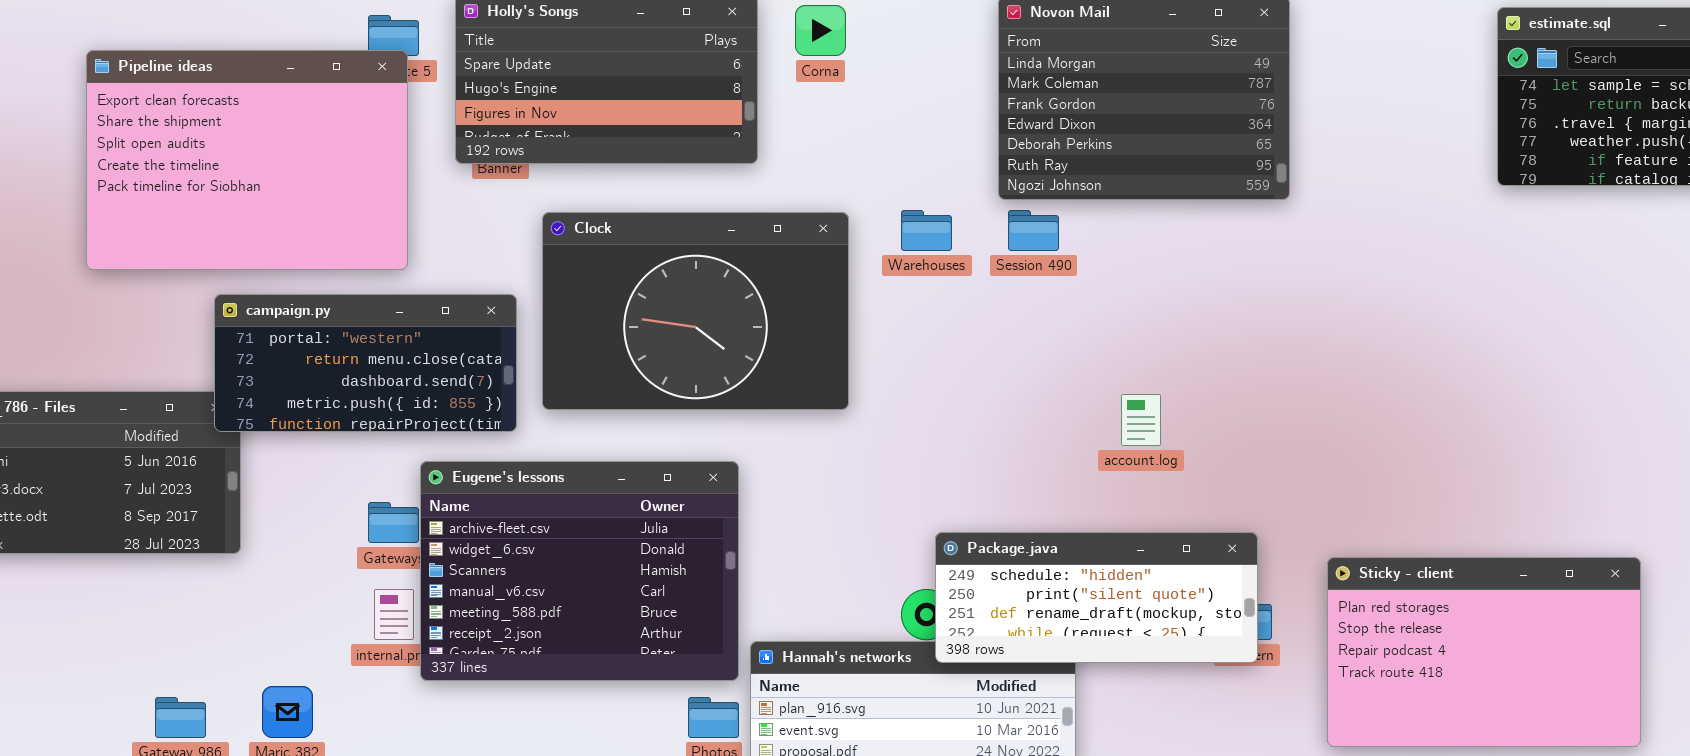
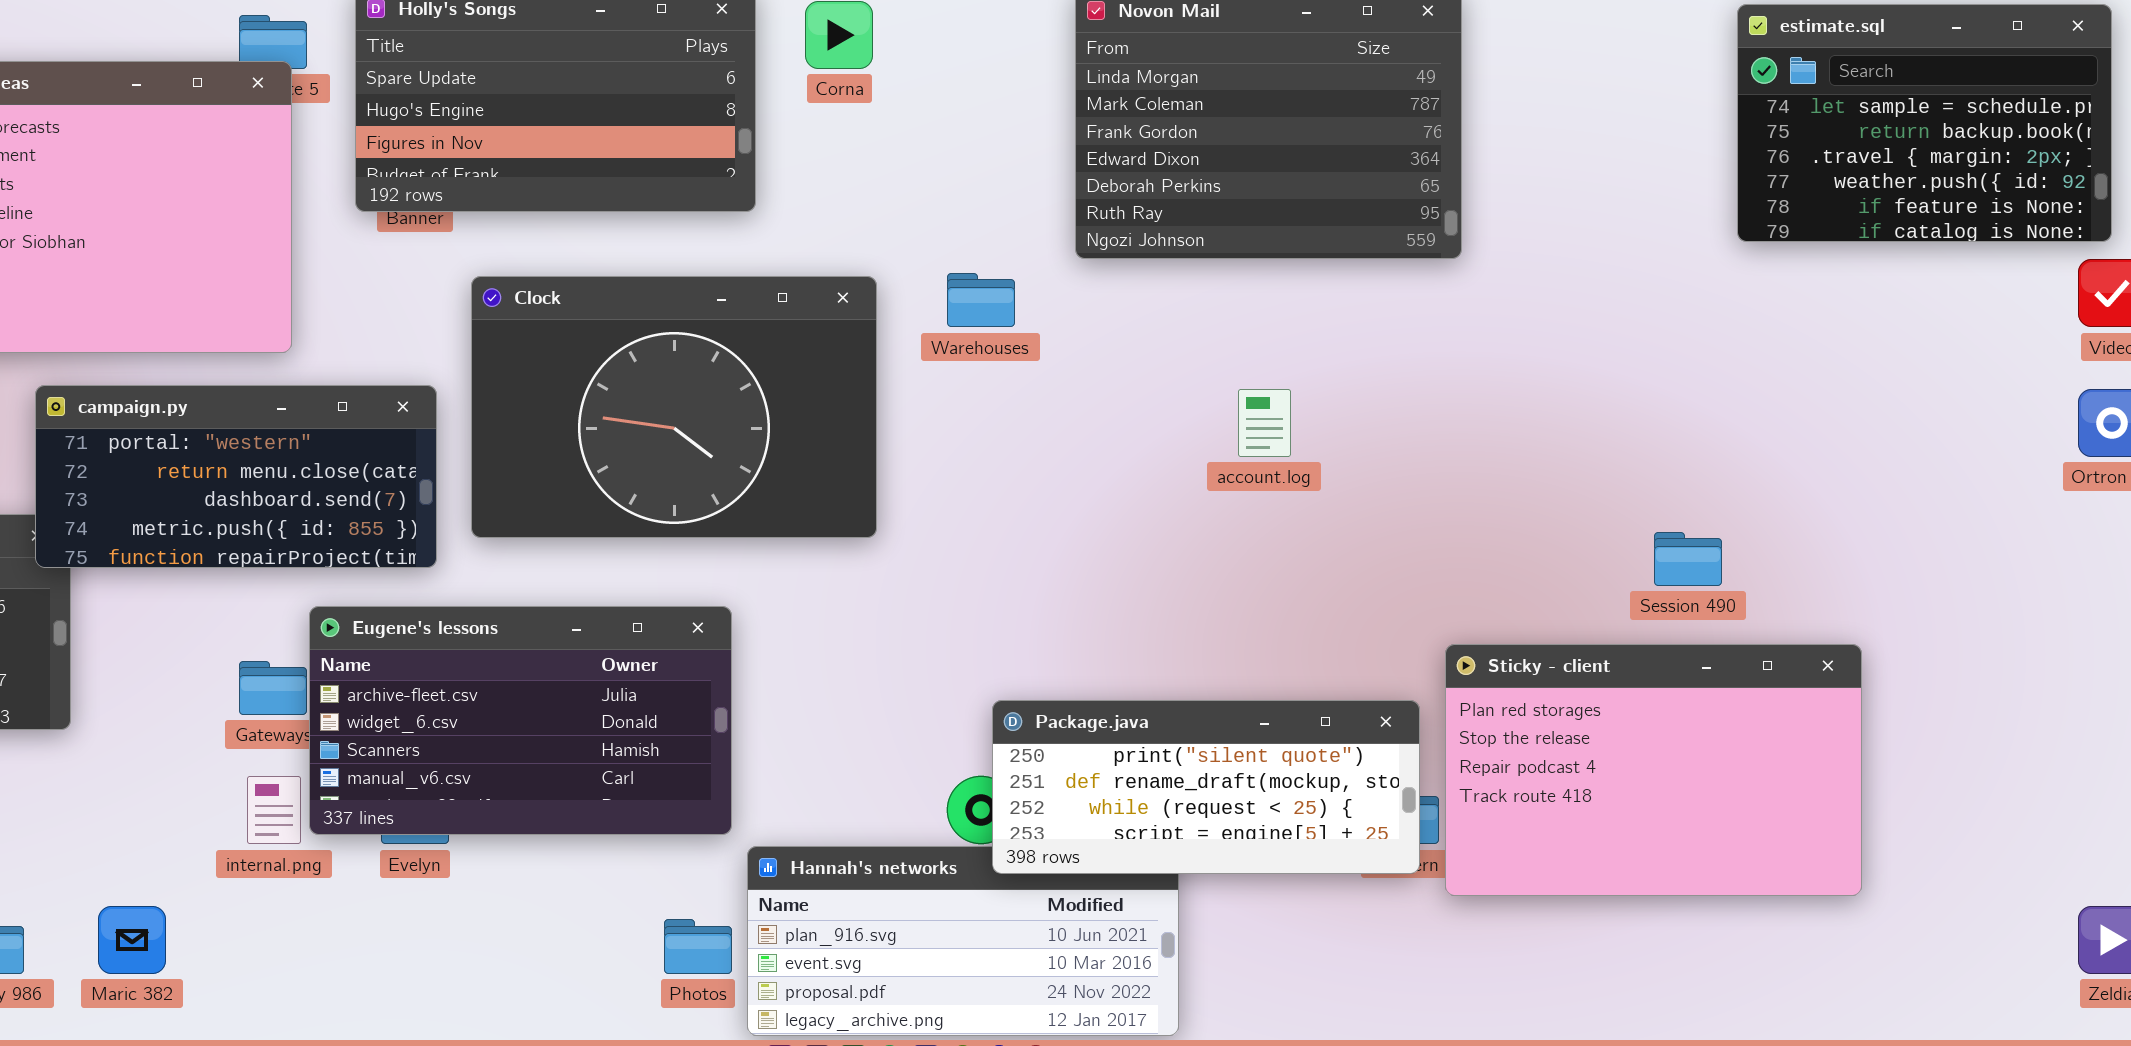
Session 490: [1008,210,1059,251] -> [1654,532,1722,586], moved
account.log: [1121,394,1161,446] -> [1238,389,1291,457], moved
Eugene's lessons: [420,461,739,681] -> [309,606,732,835], resized
Package.java: [935,532,1258,663] -> [992,700,1420,874], scrolled down 1 row
Sticky - client: [1327,557,1641,747] -> [1445,644,1862,896], moved

